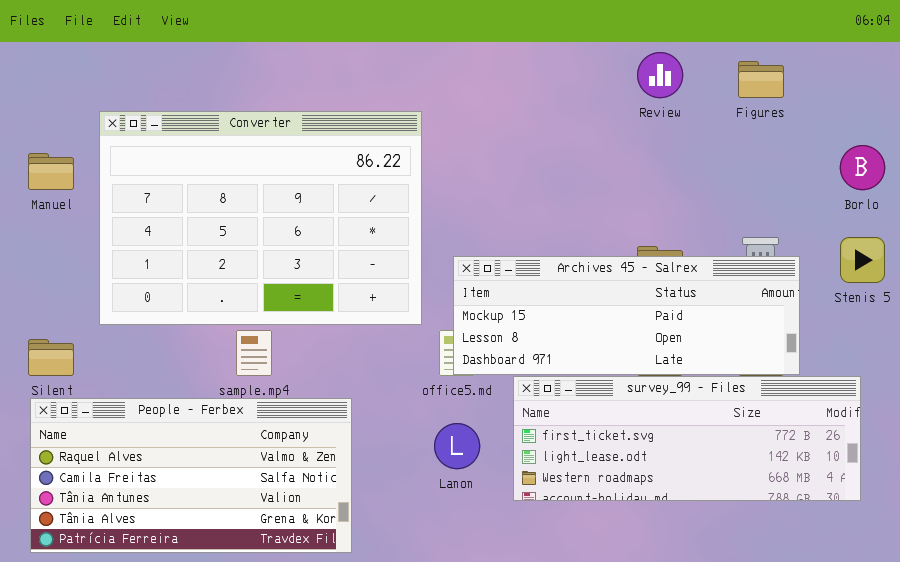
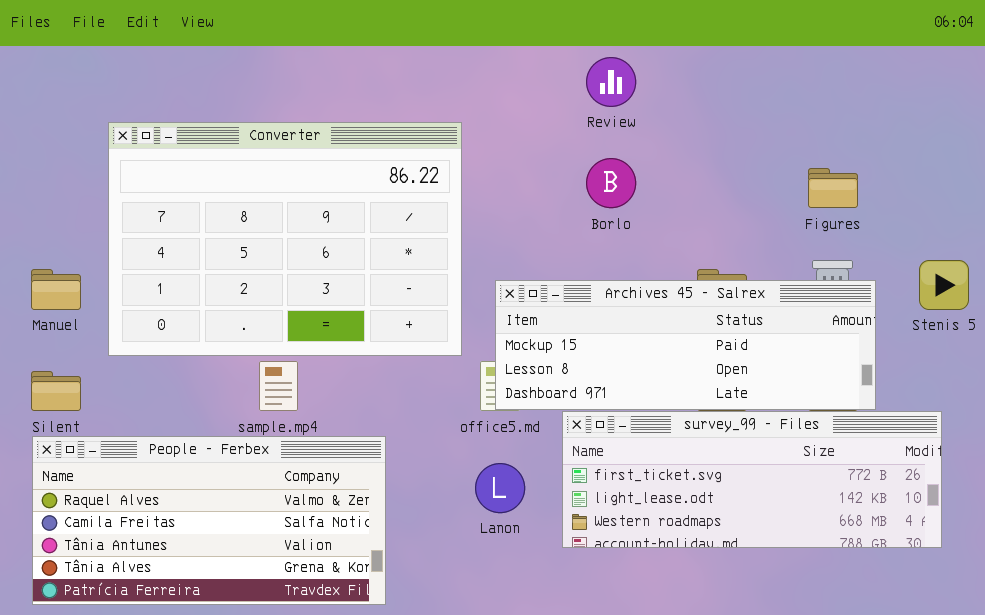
Review: [637,52,683,98] -> [586,57,636,107], moved
Figures: [738,61,784,98] -> [808,168,858,208], moved
Borlo: [840,145,885,190] -> [586,158,636,208], moved
Manuel: [28,153,74,190] -> [31,269,81,310], moved

